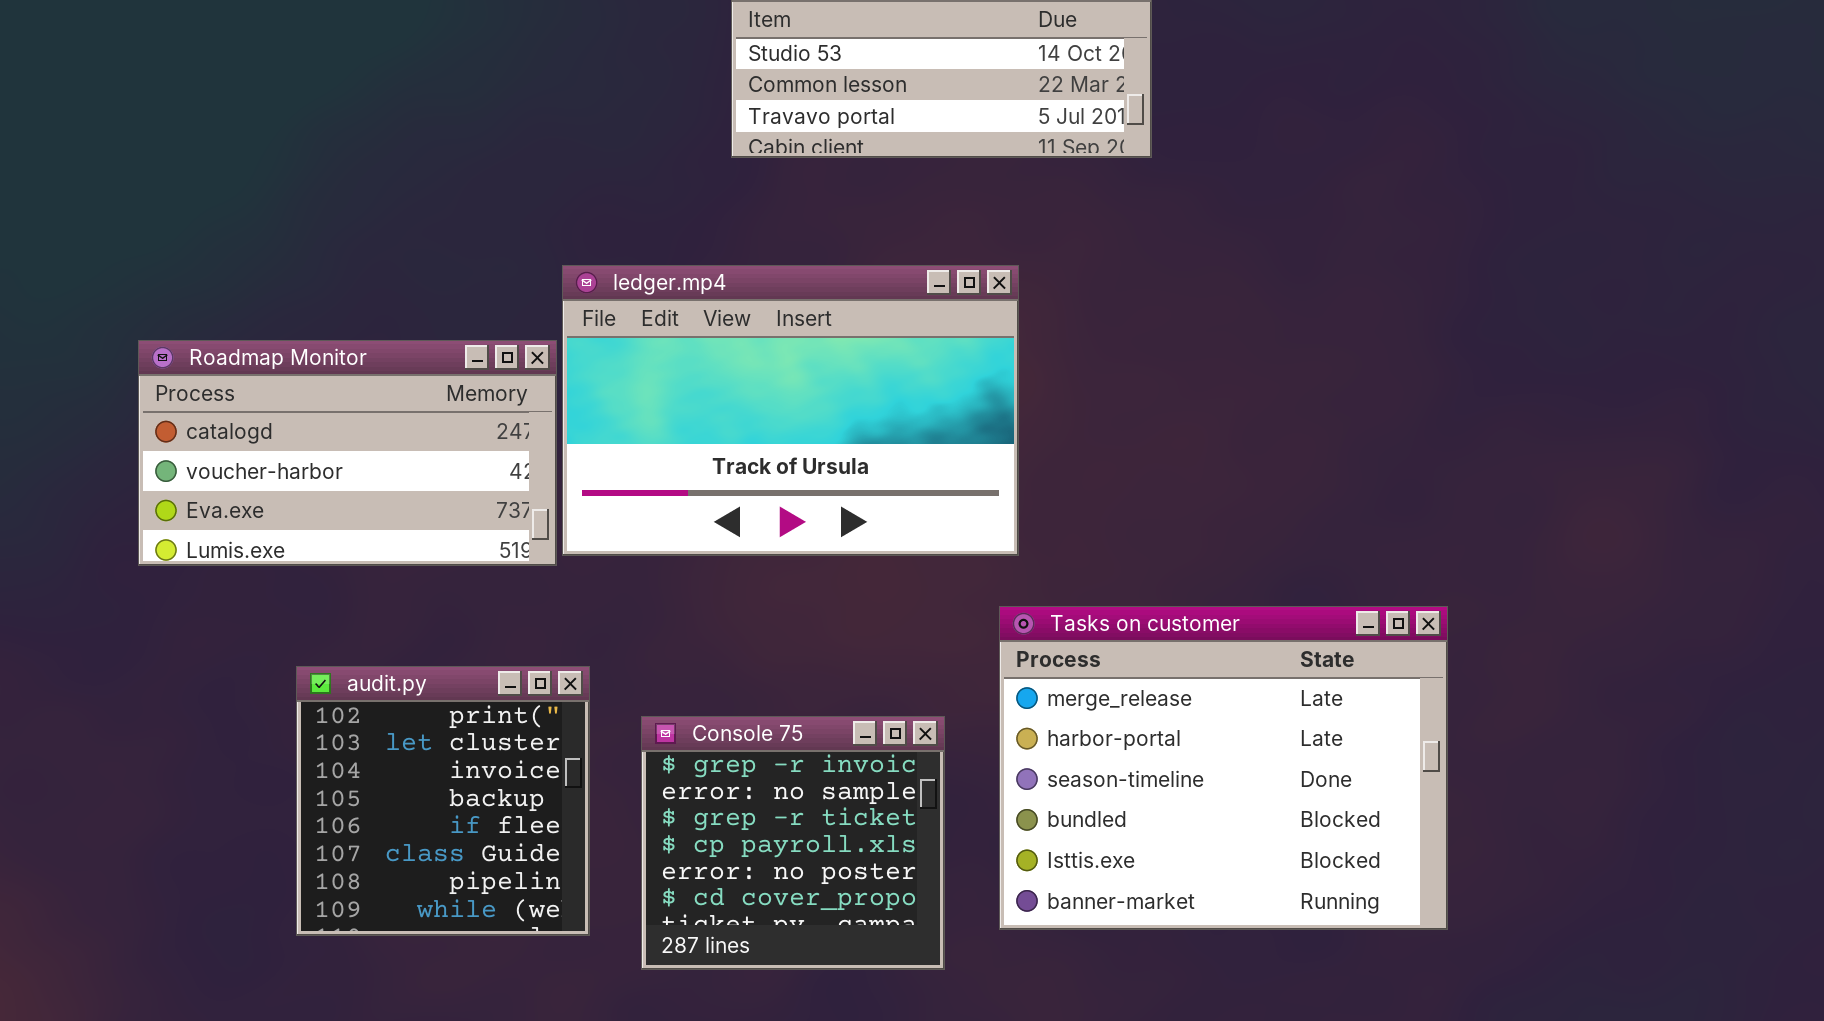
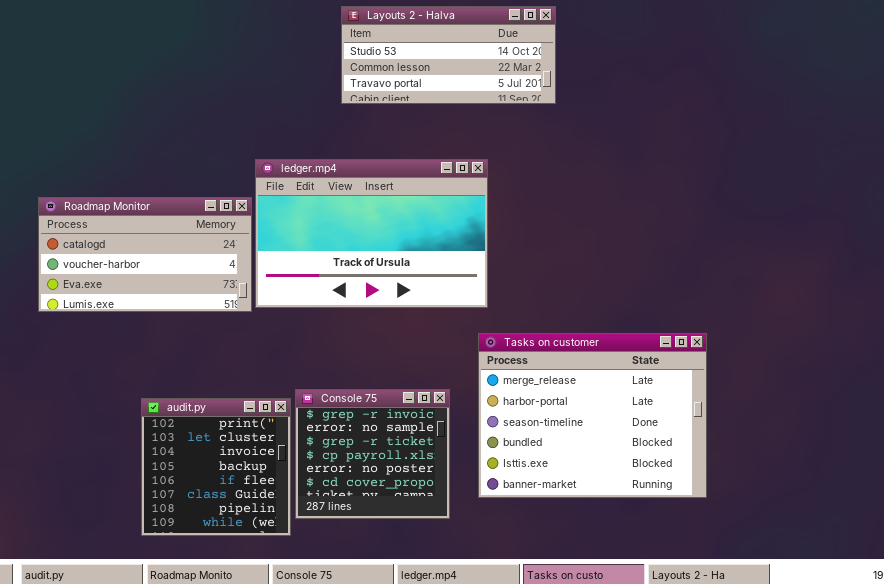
audit.py: [296,666,590,936] -> [141,398,291,536], moved

